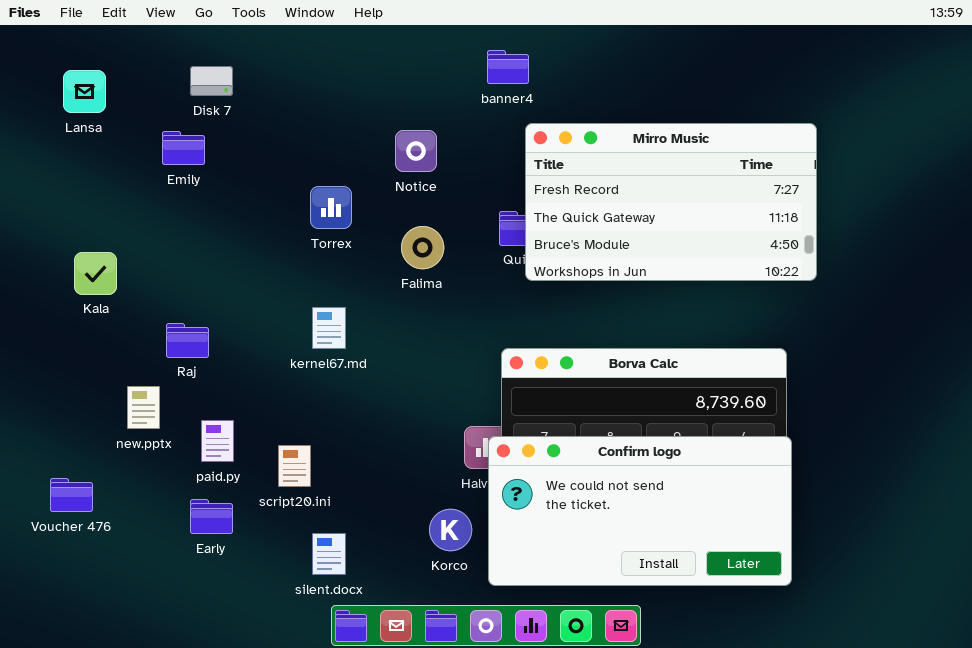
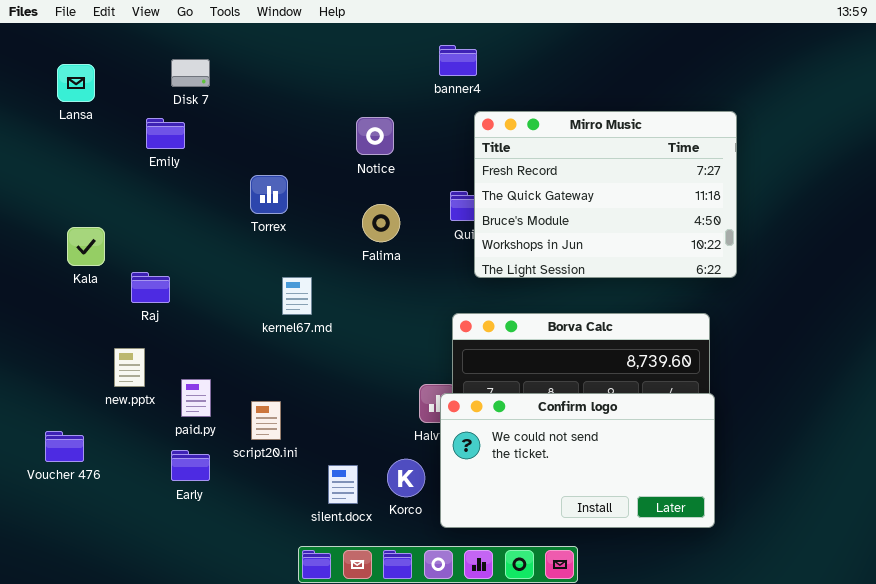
Mirro Music: [525,123,817,281] -> [474,111,737,278], resized
Torrex: [310,186,352,229] -> [250,175,288,214], moved
Raj: [166,323,209,358] -> [131,272,170,303], moved
silent.docx: [312,533,346,575] -> [328,465,358,504], moved

